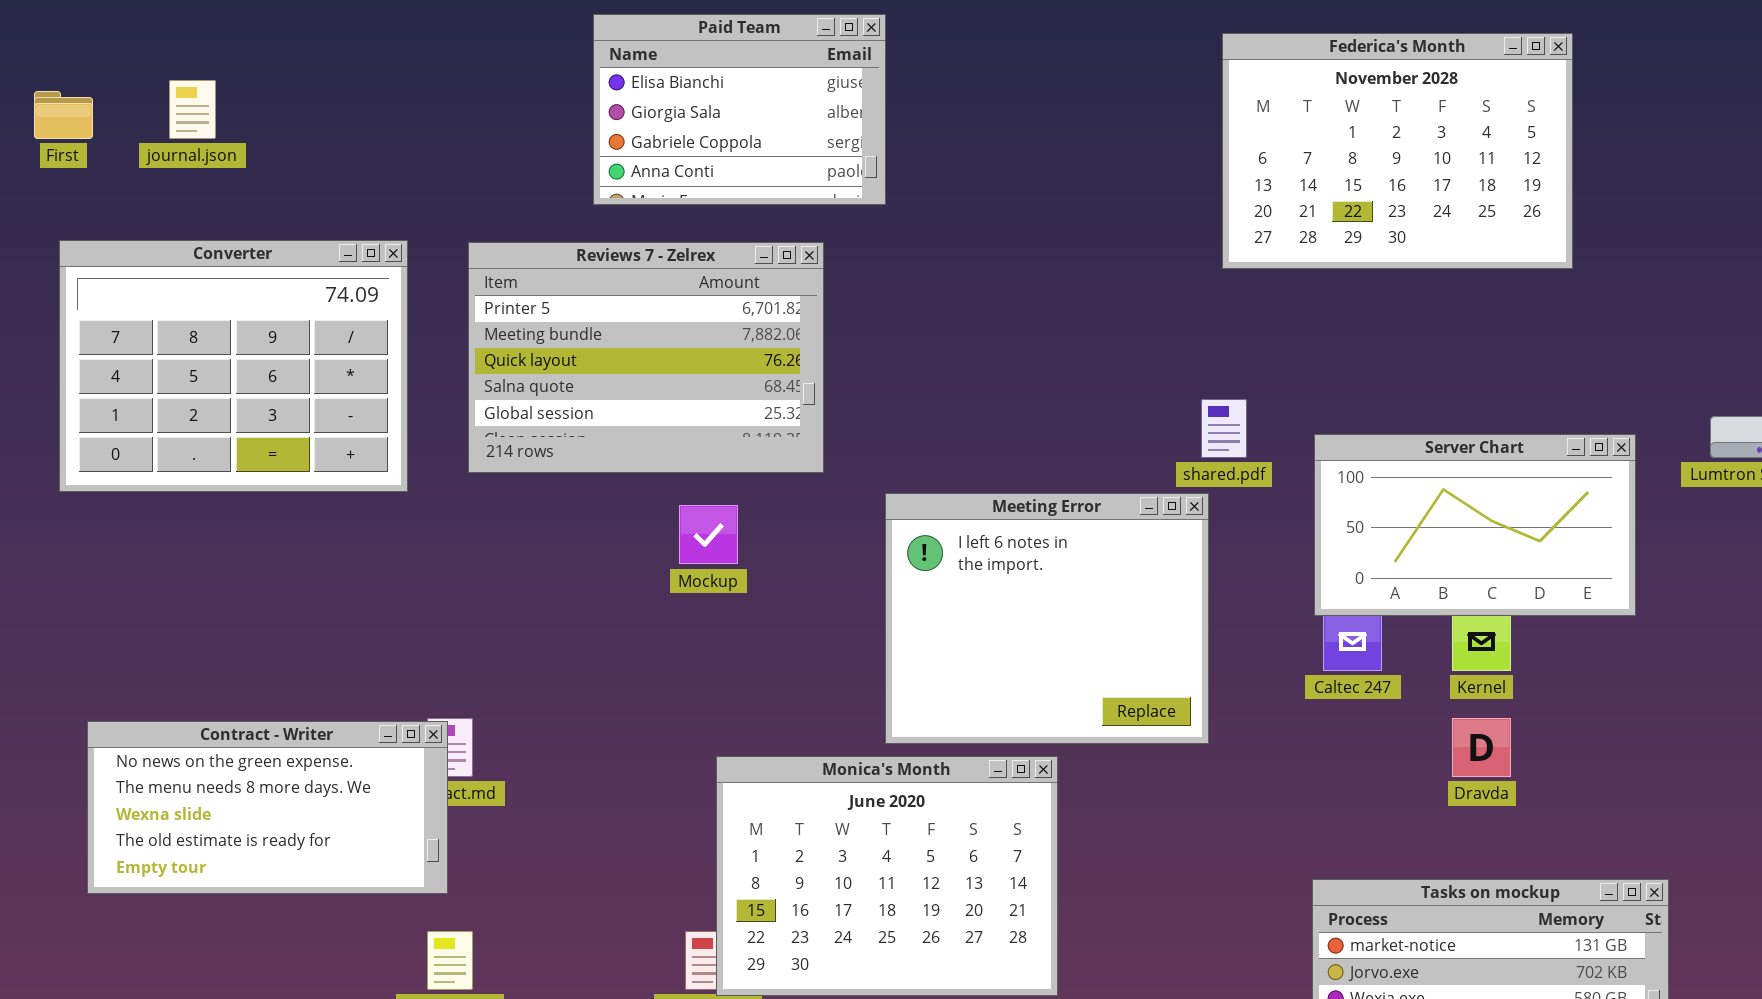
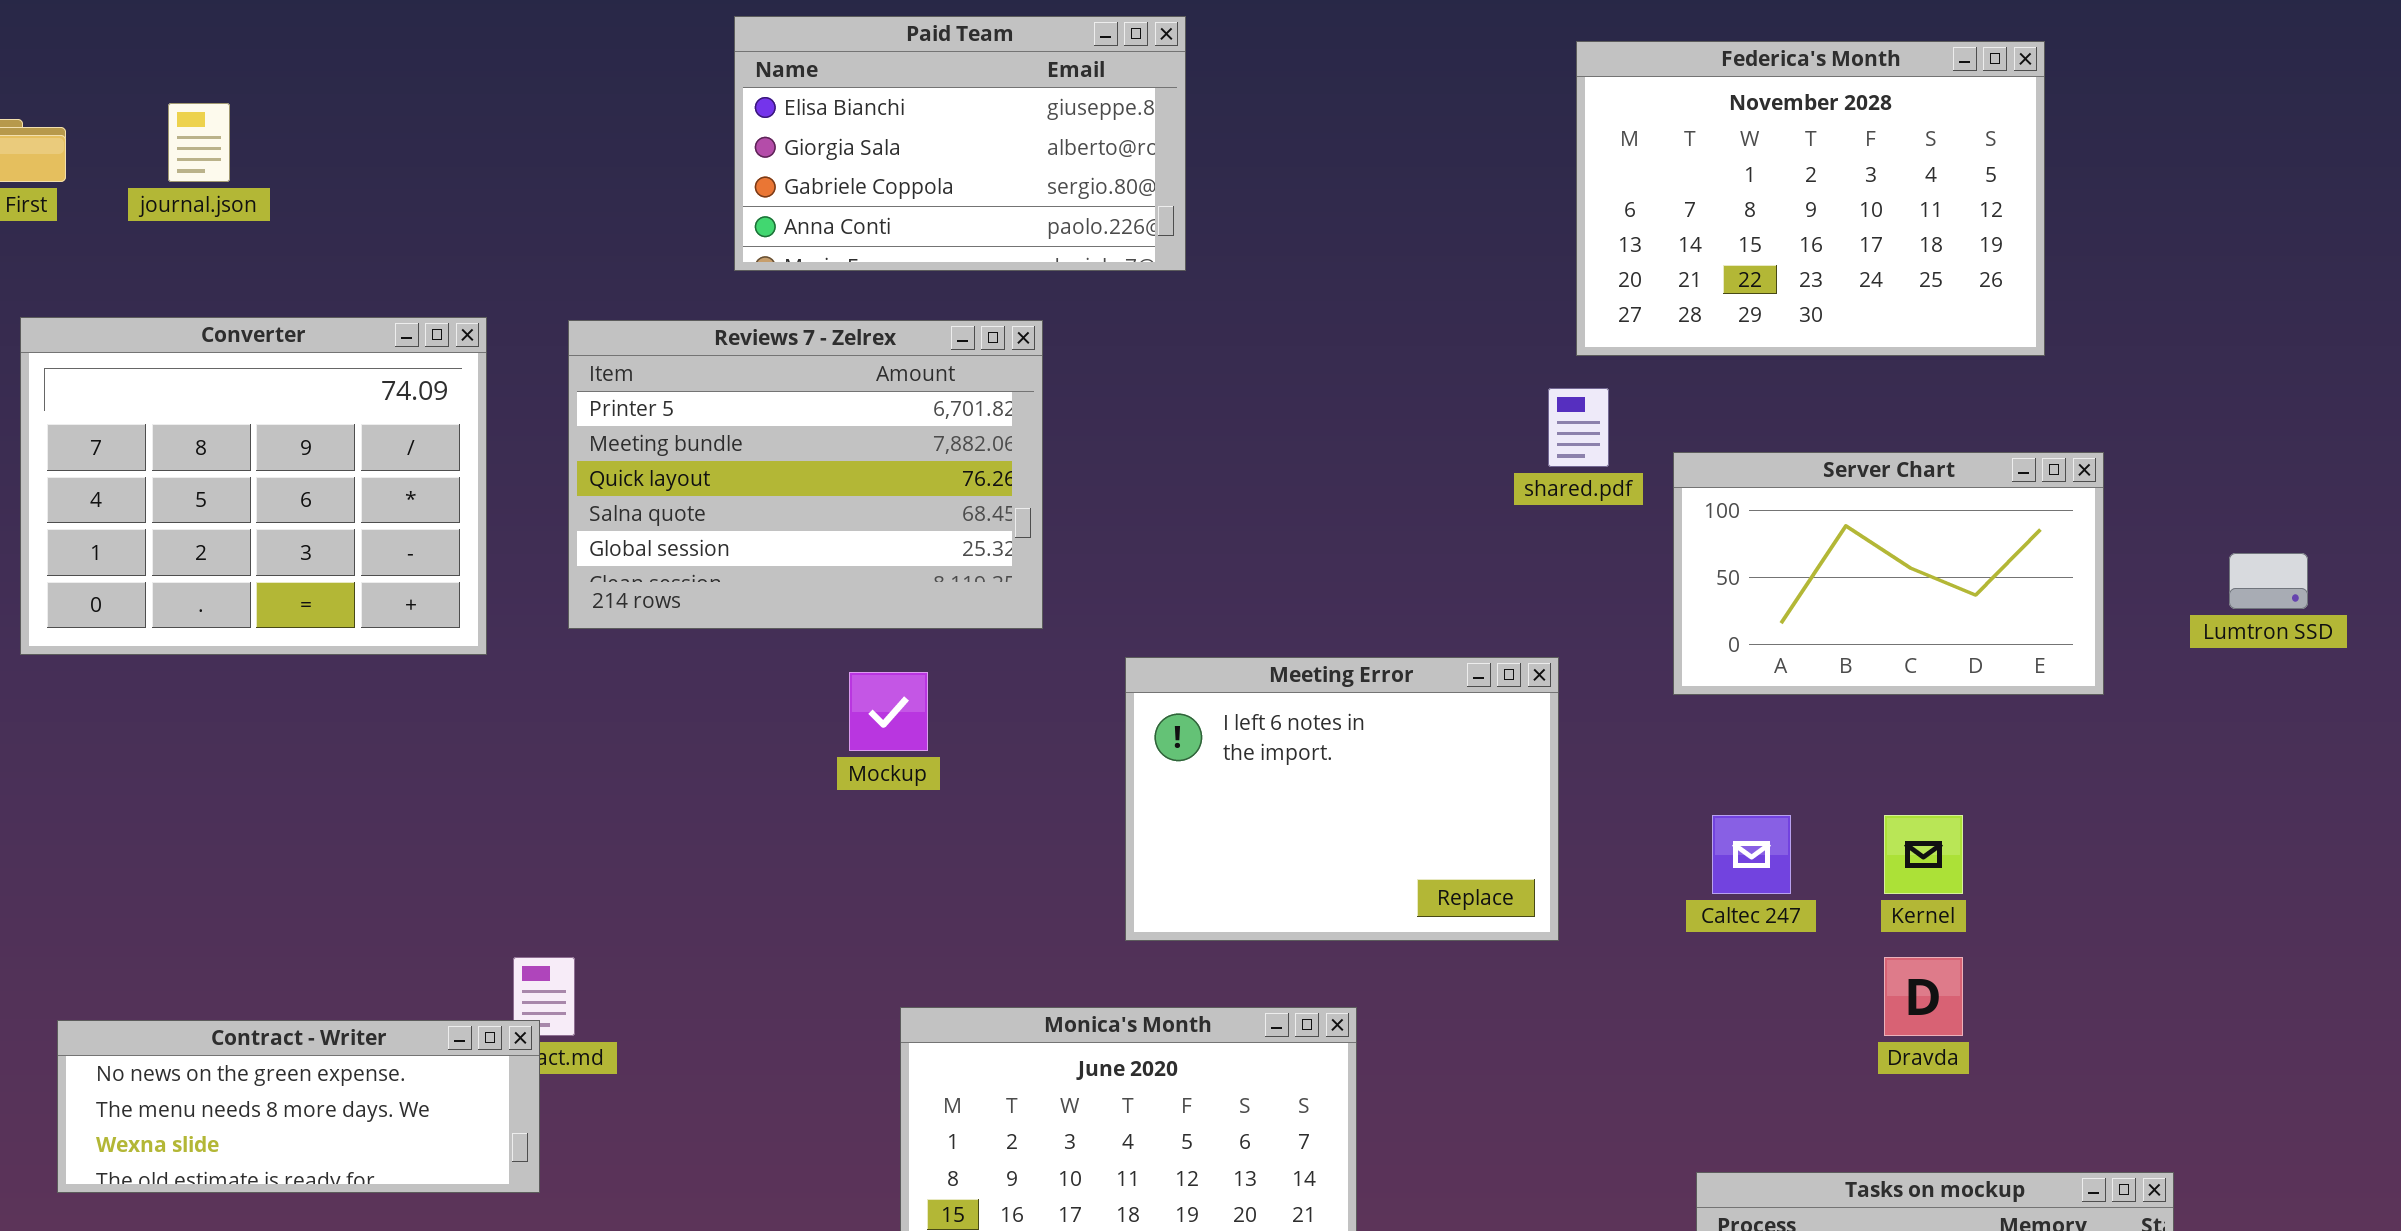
Paid Team: [593,14,886,205] -> [734,16,1186,271], resized
shared.pdf: [1201,399,1247,458] -> [1548,388,1609,467], moved
Server Chart: [1314,434,1636,616] -> [1673,452,2104,695], moved
Meeting Error: [885,493,1209,744] -> [1125,657,1559,941], resized
Contract - Writer: [87,721,448,894] -> [57,1020,540,1193], resized

